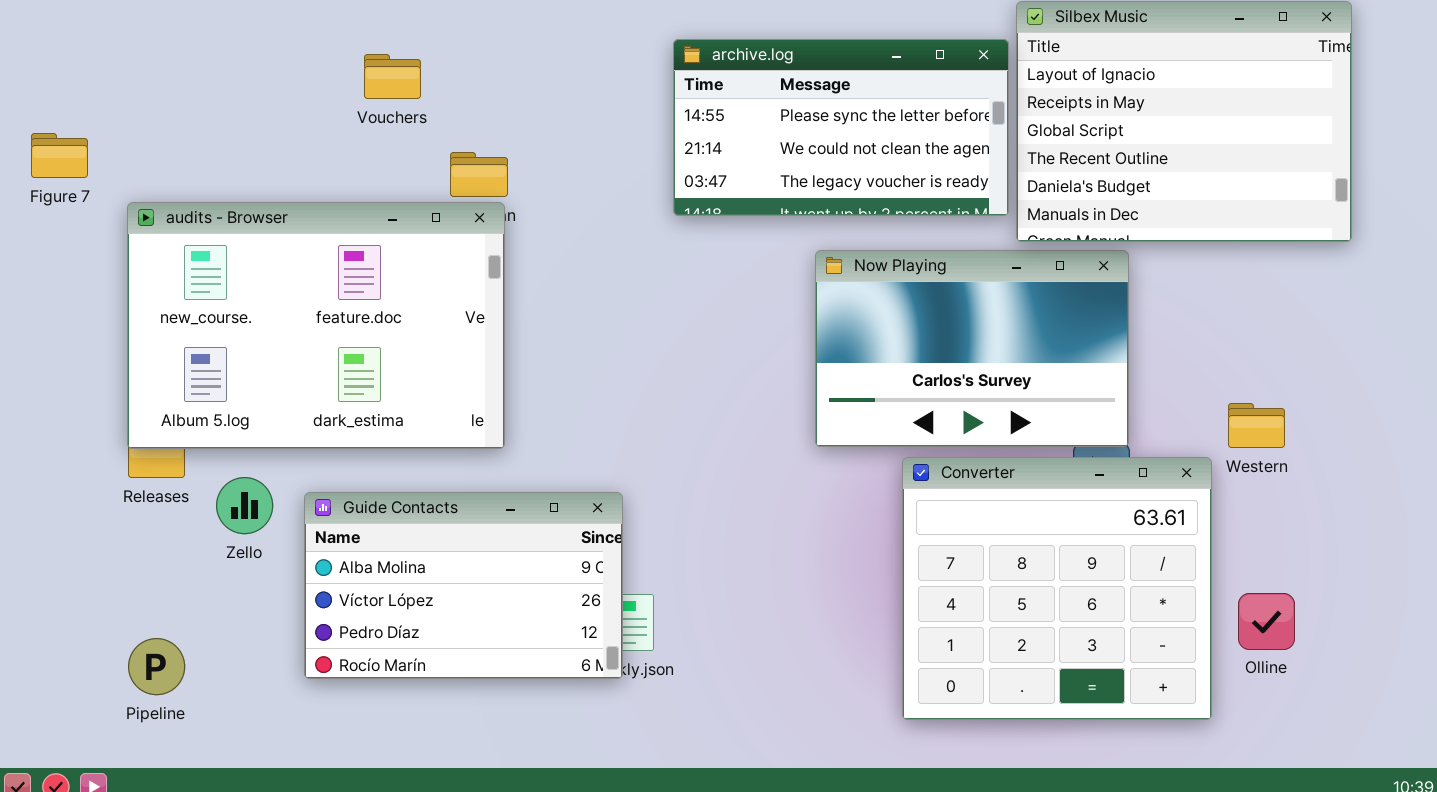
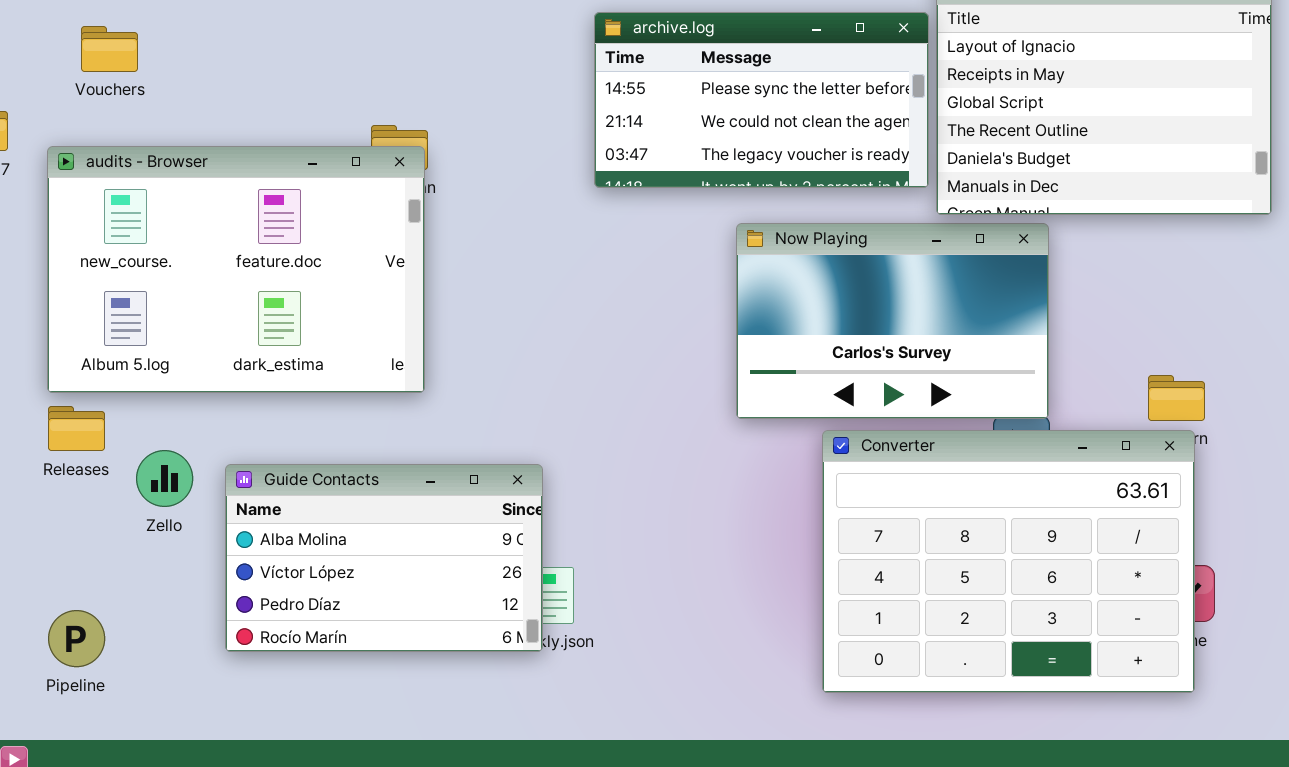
Vouchers: [364,54,421,99] -> [81,26,138,72], moved
audits - Browser: [127,202,505,449] -> [47,146,425,393], moved
Converter: [902,457,1212,720] -> [822,430,1195,693], resized

